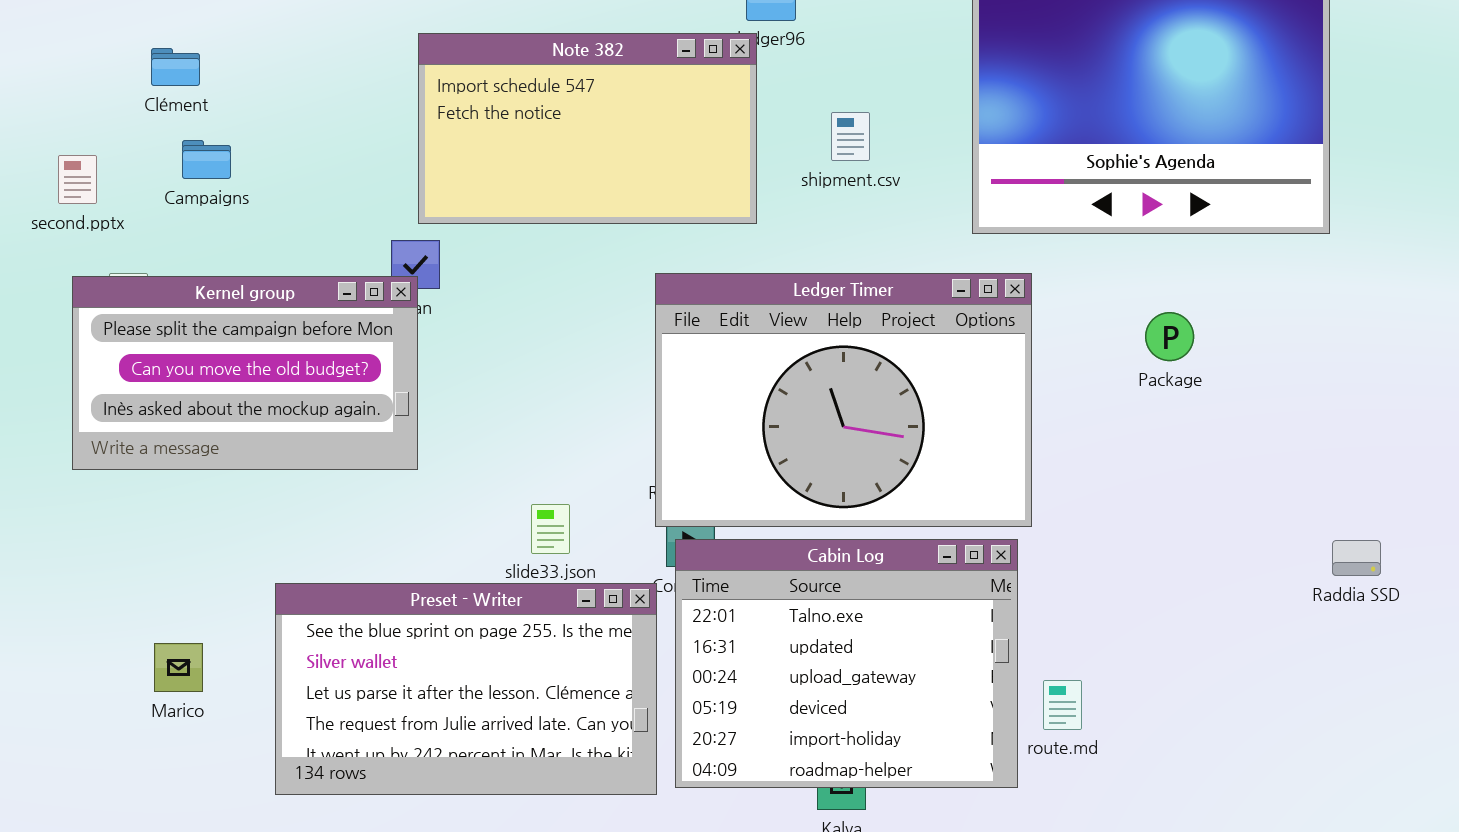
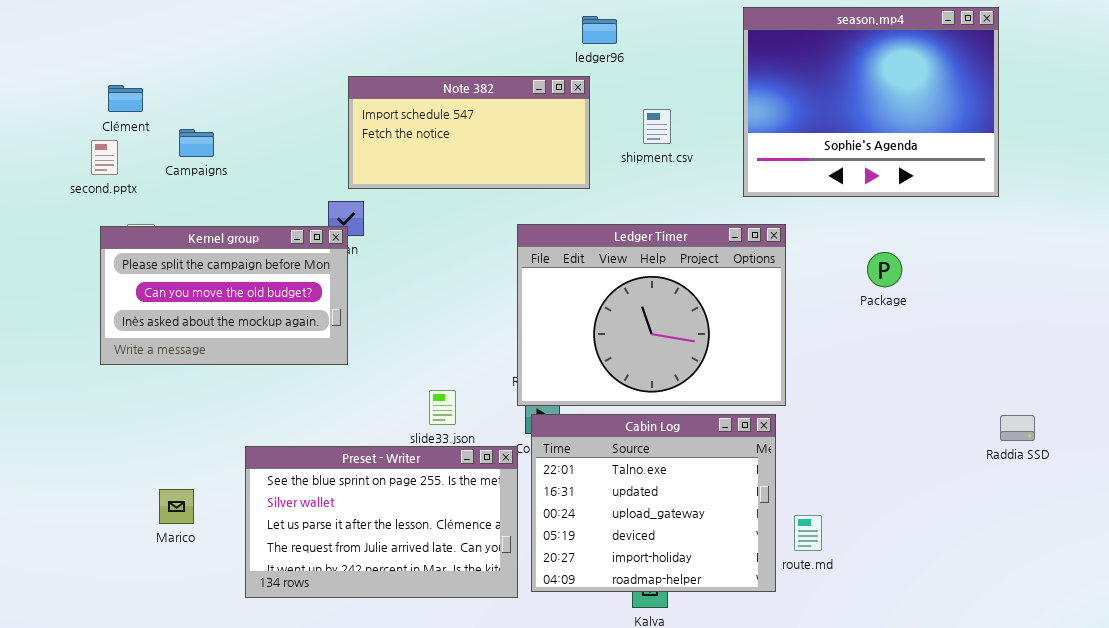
Note 382: [418,33,757,224] -> [348,76,590,189], resized
Clément: [151,48,200,86] -> [108,85,143,112], moved

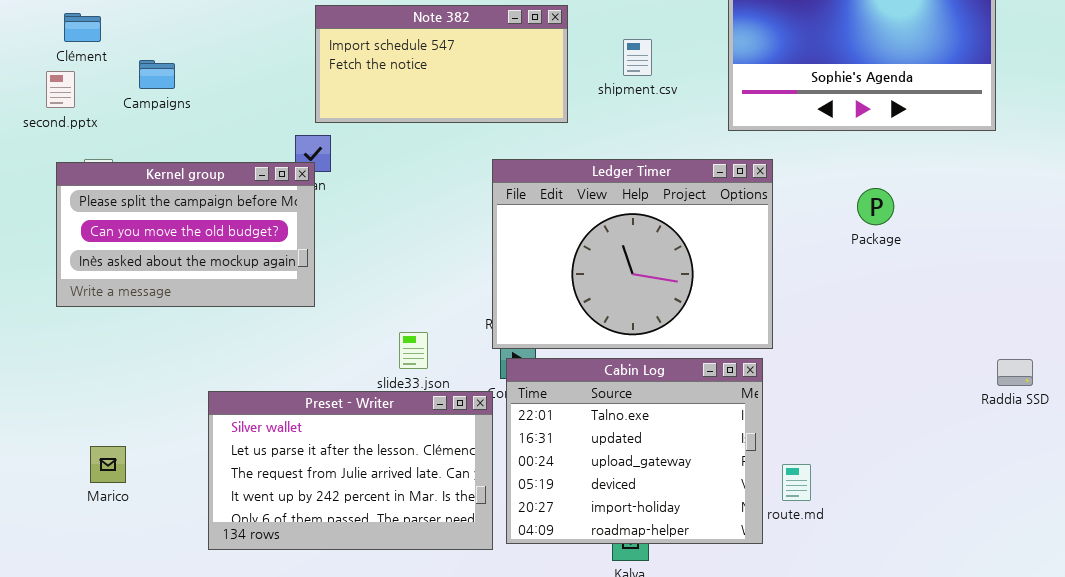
Preset - Writer: [245,446,518,598] -> [208,391,493,550], scrolled down 1 row
Marico: [159,489,194,524] -> [90,446,126,483], moved

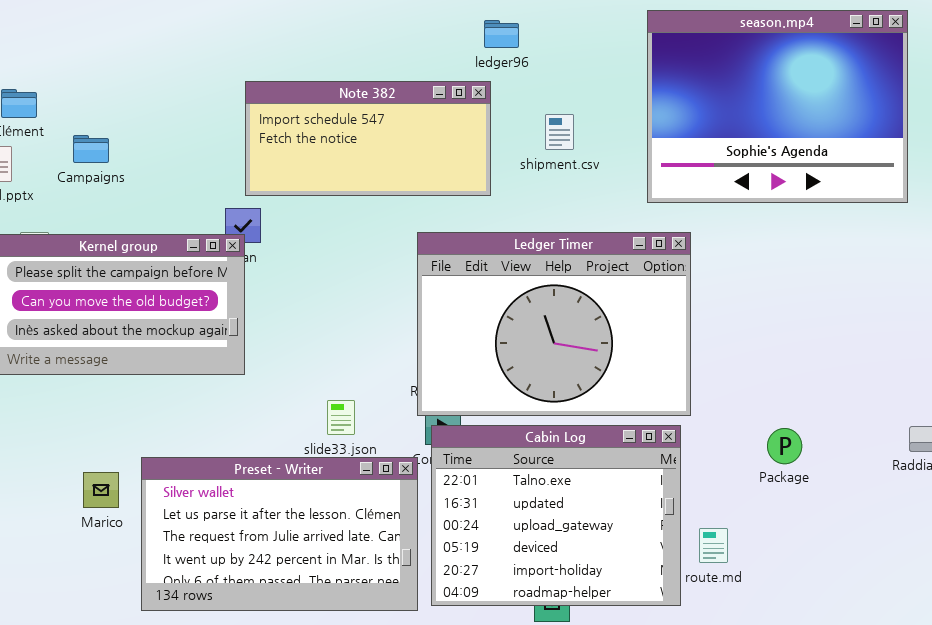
Package: [857,188,894,225] -> [767,428,802,464], moved
Marico: [90,446,126,483] -> [83,472,119,508], moved

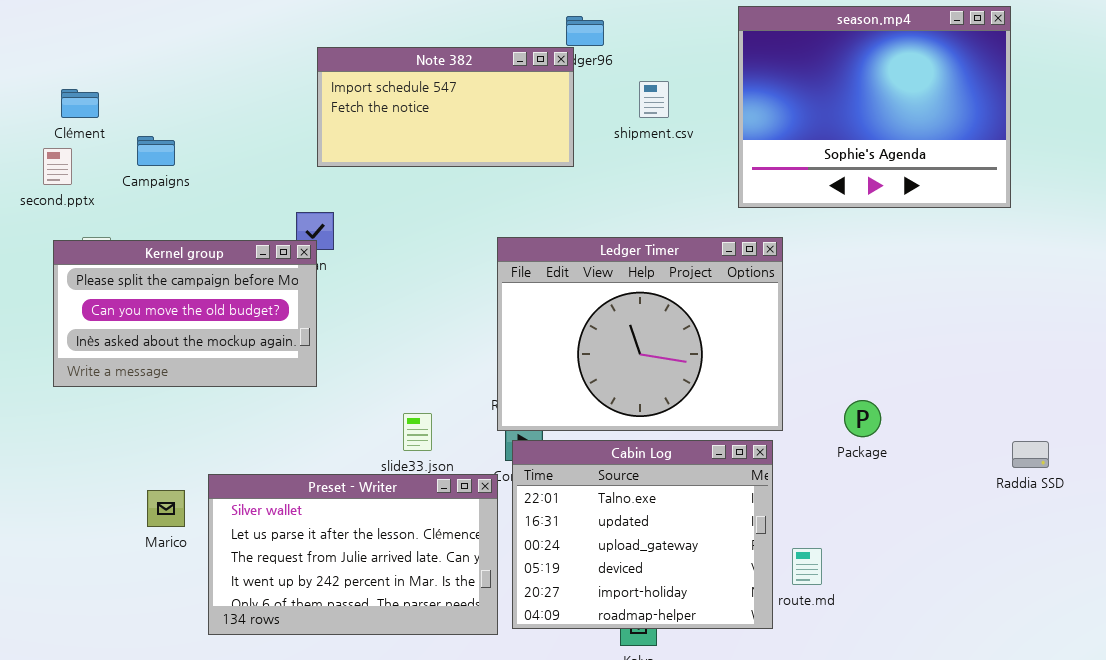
Note 382: [245,81,491,196] -> [317,47,574,167], moved
shipment.csv: [545,114,574,150] -> [639,81,669,118], moved
Package: [767,428,802,464] -> [844,400,881,437], moved

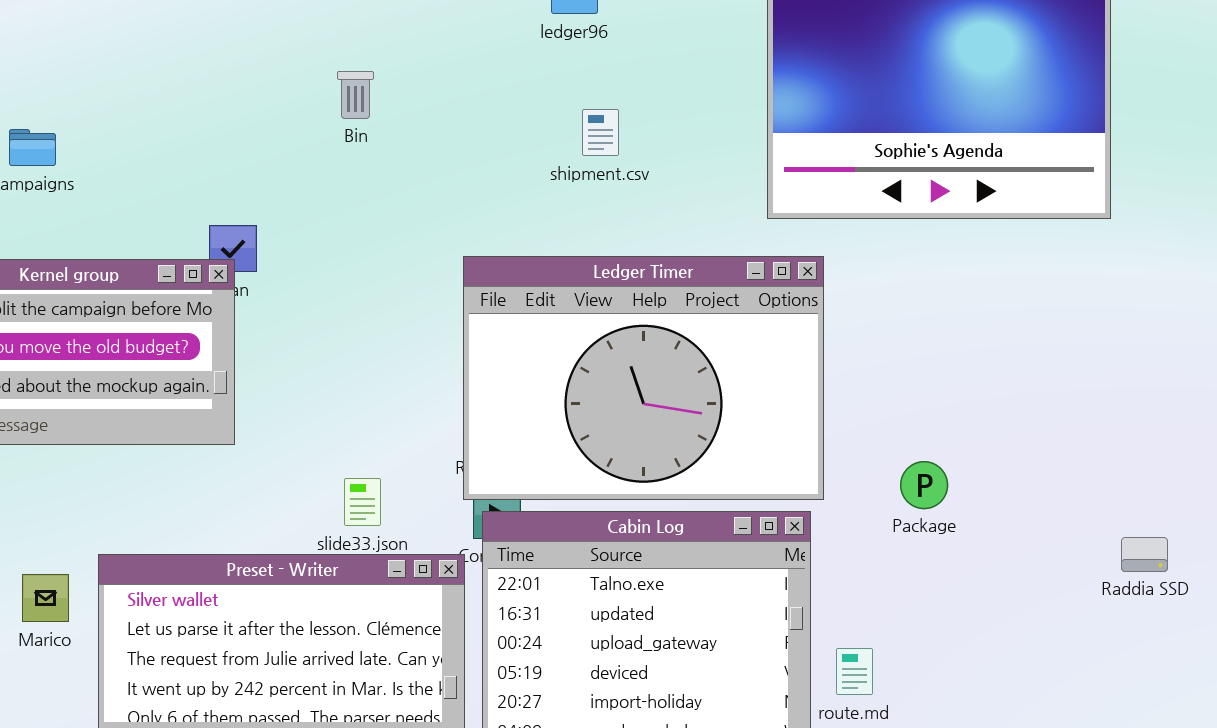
Note 382: [317,47,574,167] -> none, closed
shipment.csv: [639,81,669,118] -> [582,109,619,156], moved
Raddia SSD: [1012,441,1049,468] -> [1121,537,1168,572], moved

